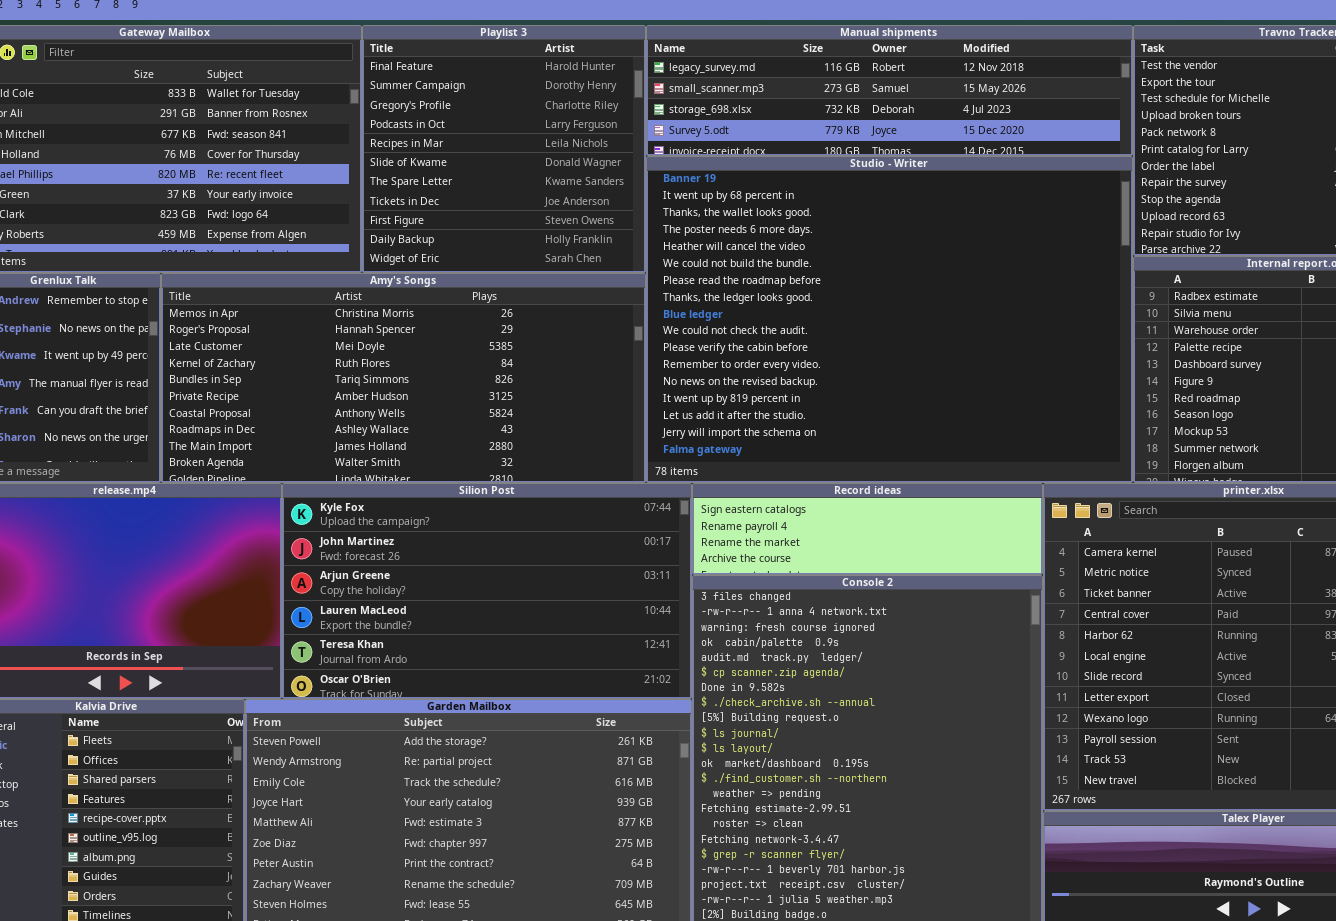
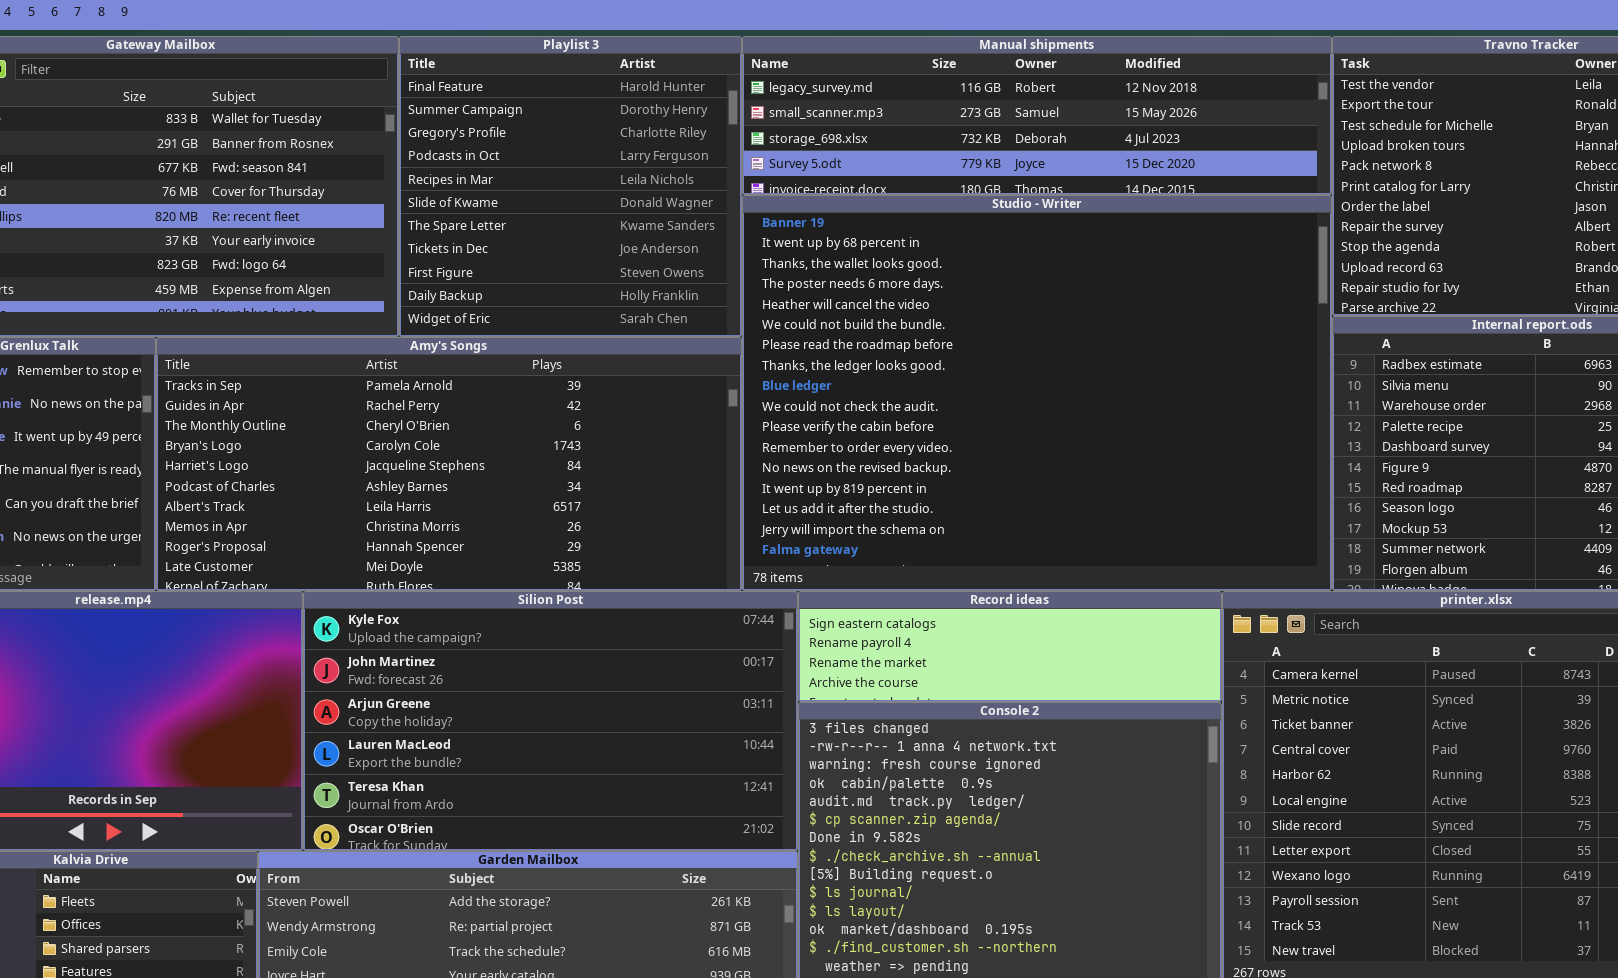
Amy's Songs: [161,273,646,483] -> [156,337,742,591], scrolled up 7 rows

